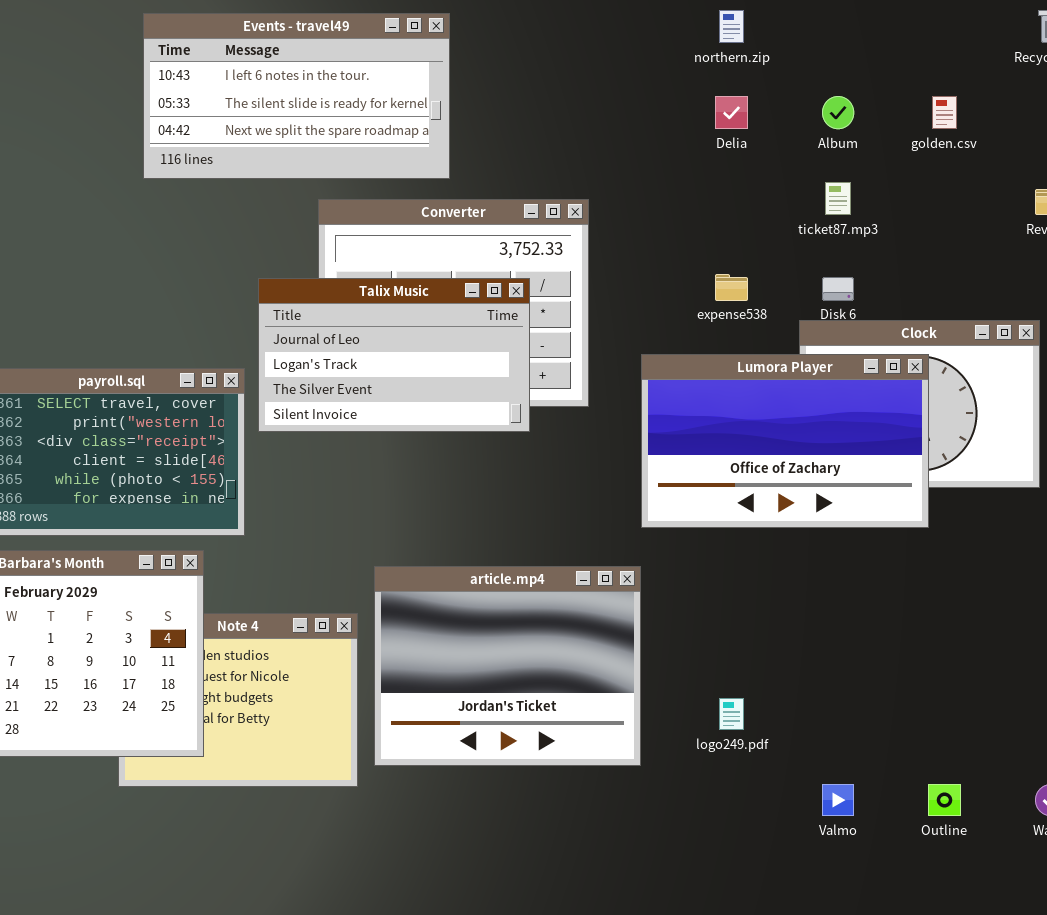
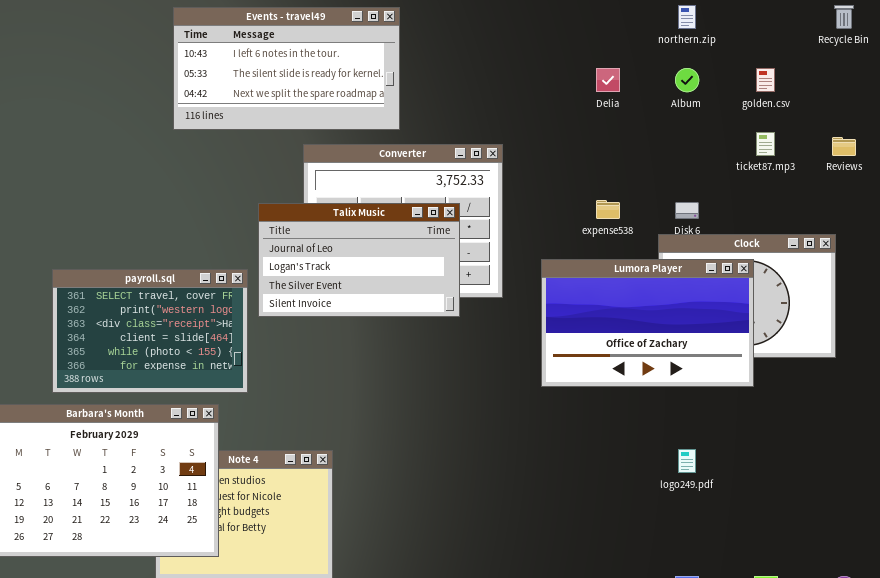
northern.zip: [719,10,744,43] -> [678,5,696,29], moved
ticket87.mp3: [825,182,851,215] -> [756,132,775,156], moved
article.mp4: [374,566,641,766] -> none, closed
logo249.pdf: [719,698,744,730] -> [678,449,696,473], moved

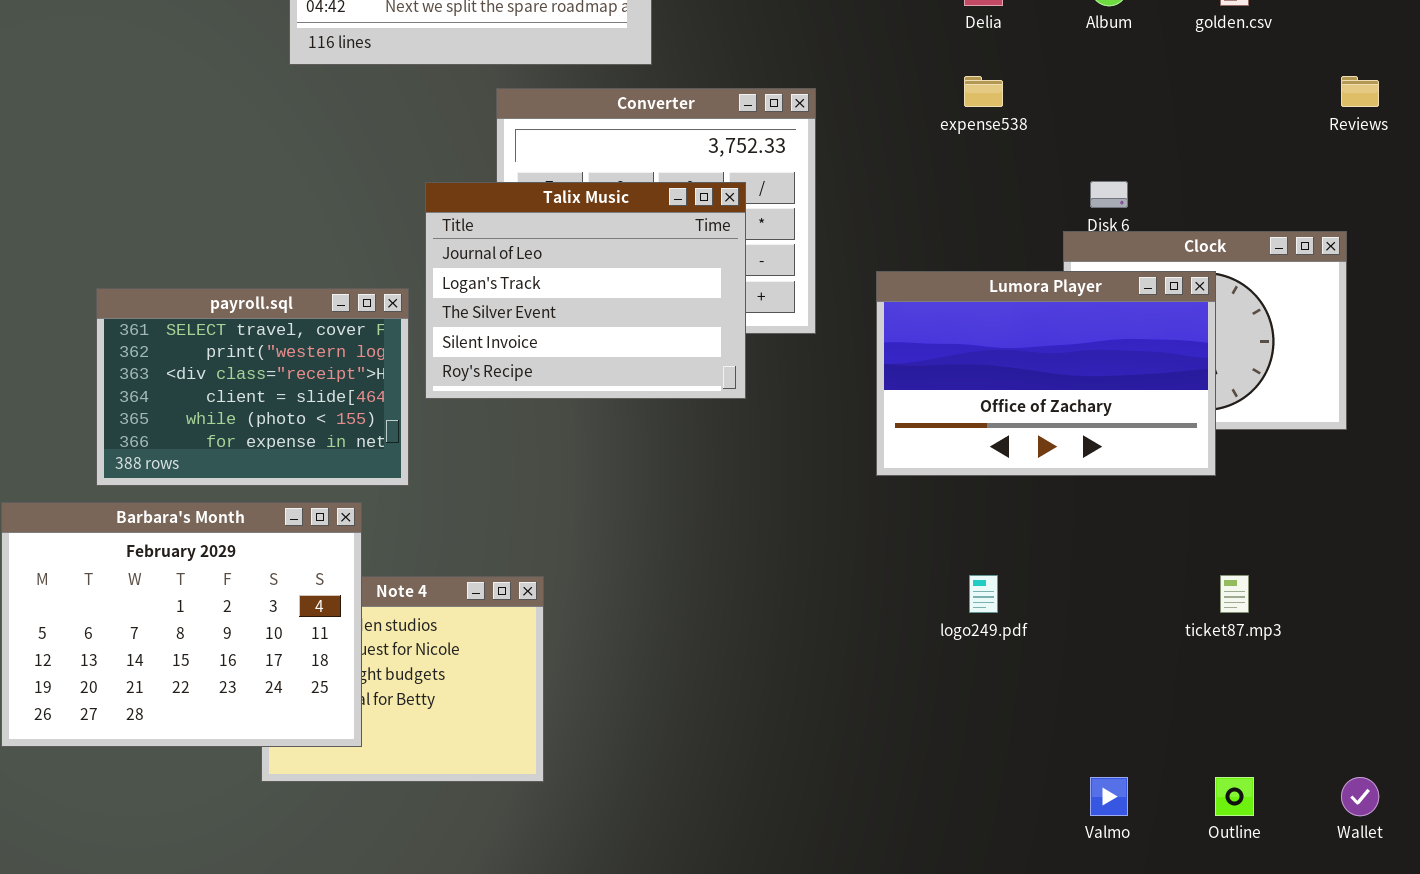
ticket87.mp3: [756,132,775,156] -> [1220,575,1249,613], moved
expense538: [596,200,620,219] -> [964,76,1003,107], moved
Talix Music: [258,203,460,317] -> [425,182,746,399], resized
logo249.pdf: [678,449,696,473] -> [969,575,998,613], moved

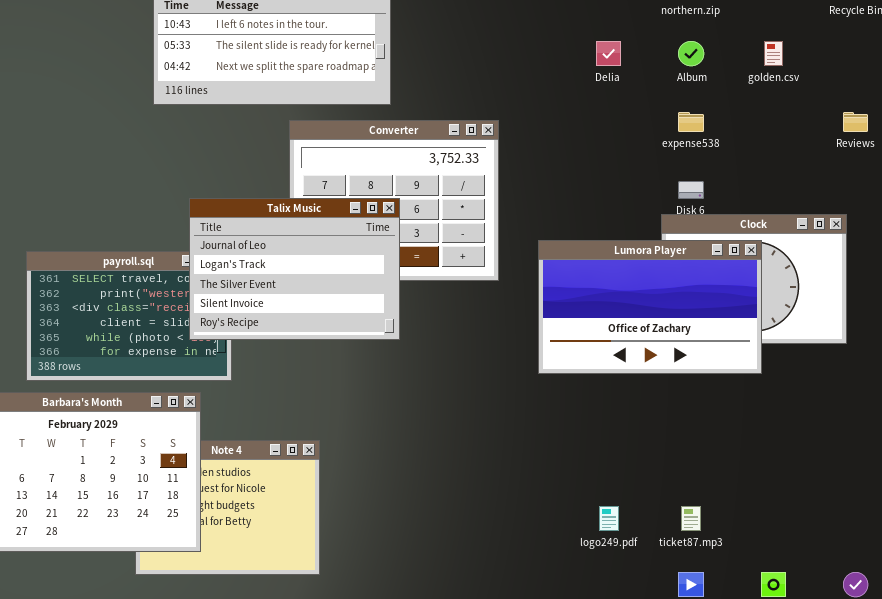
expense538: [964,76,1003,107] -> [678,112,704,132], moved
Talix Music: [425,182,746,399] -> [189,198,400,340], moved
logo249.pdf: [969,575,998,613] -> [599,506,619,531], moved
ticket87.mp3: [1220,575,1249,613] -> [681,506,701,531], moved

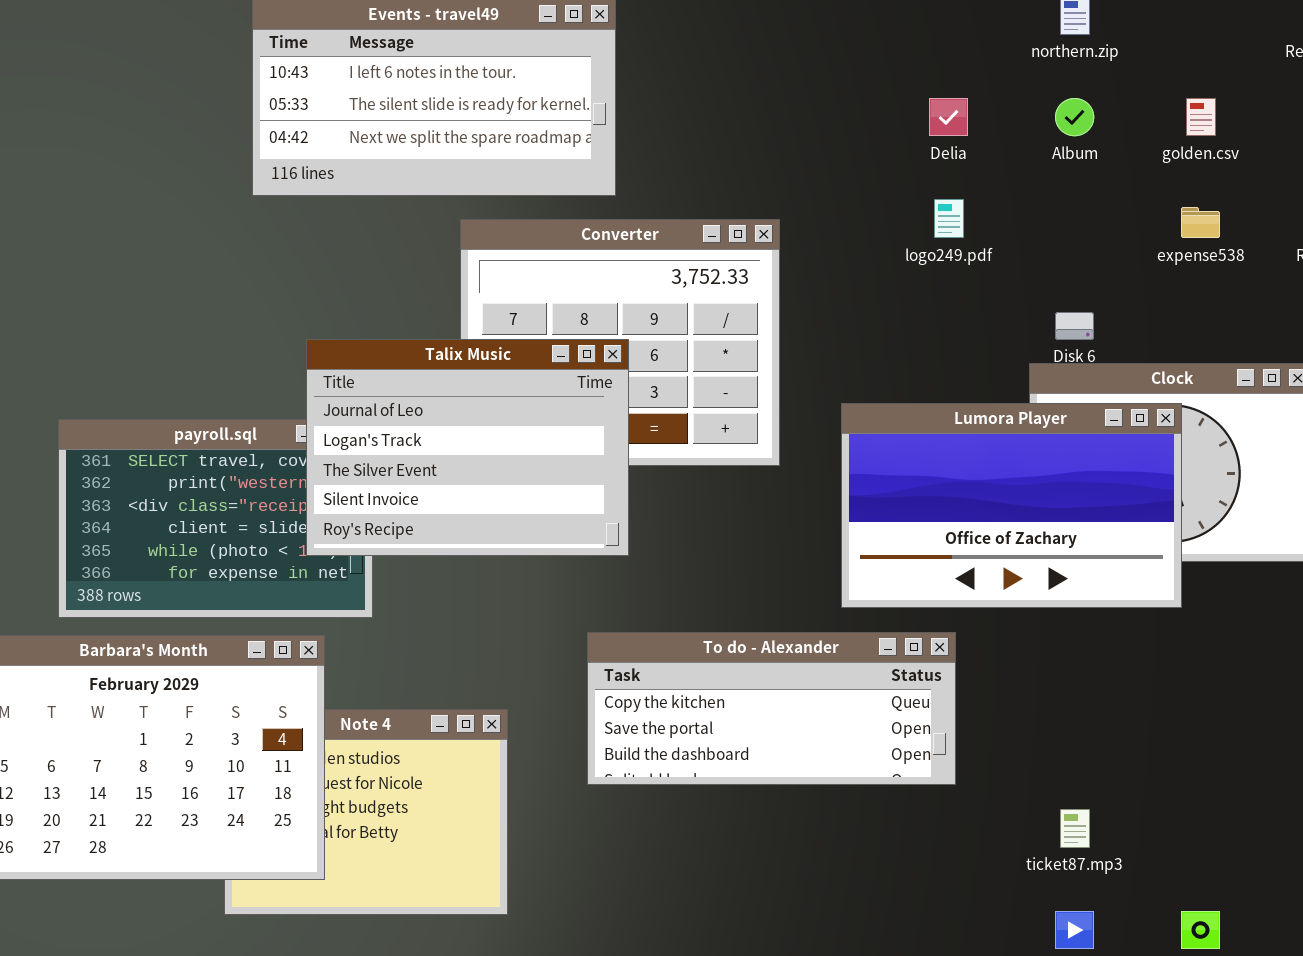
expense538: [678,112,704,132] -> [1181,207,1220,238], moved
To do - Alexander: none -> [587,632,956,785], opened
logo249.pdf: [599,506,619,531] -> [934,199,964,238], moved

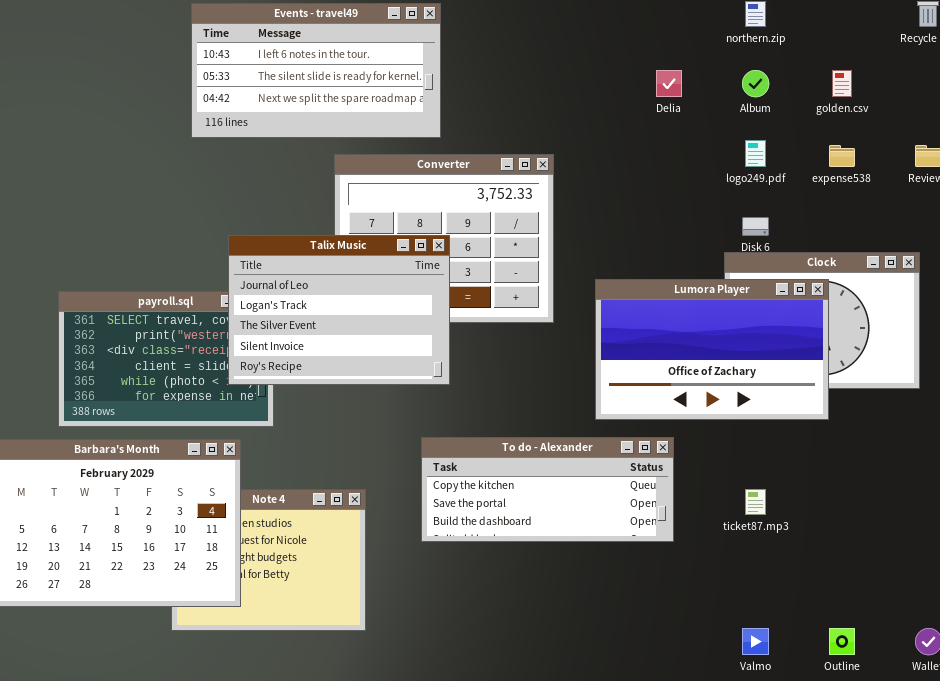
logo249.pdf: [934,199,964,238] -> [745,140,766,167], moved
ticket87.mp3: [1060,809,1090,848] -> [745,489,766,515], moved

